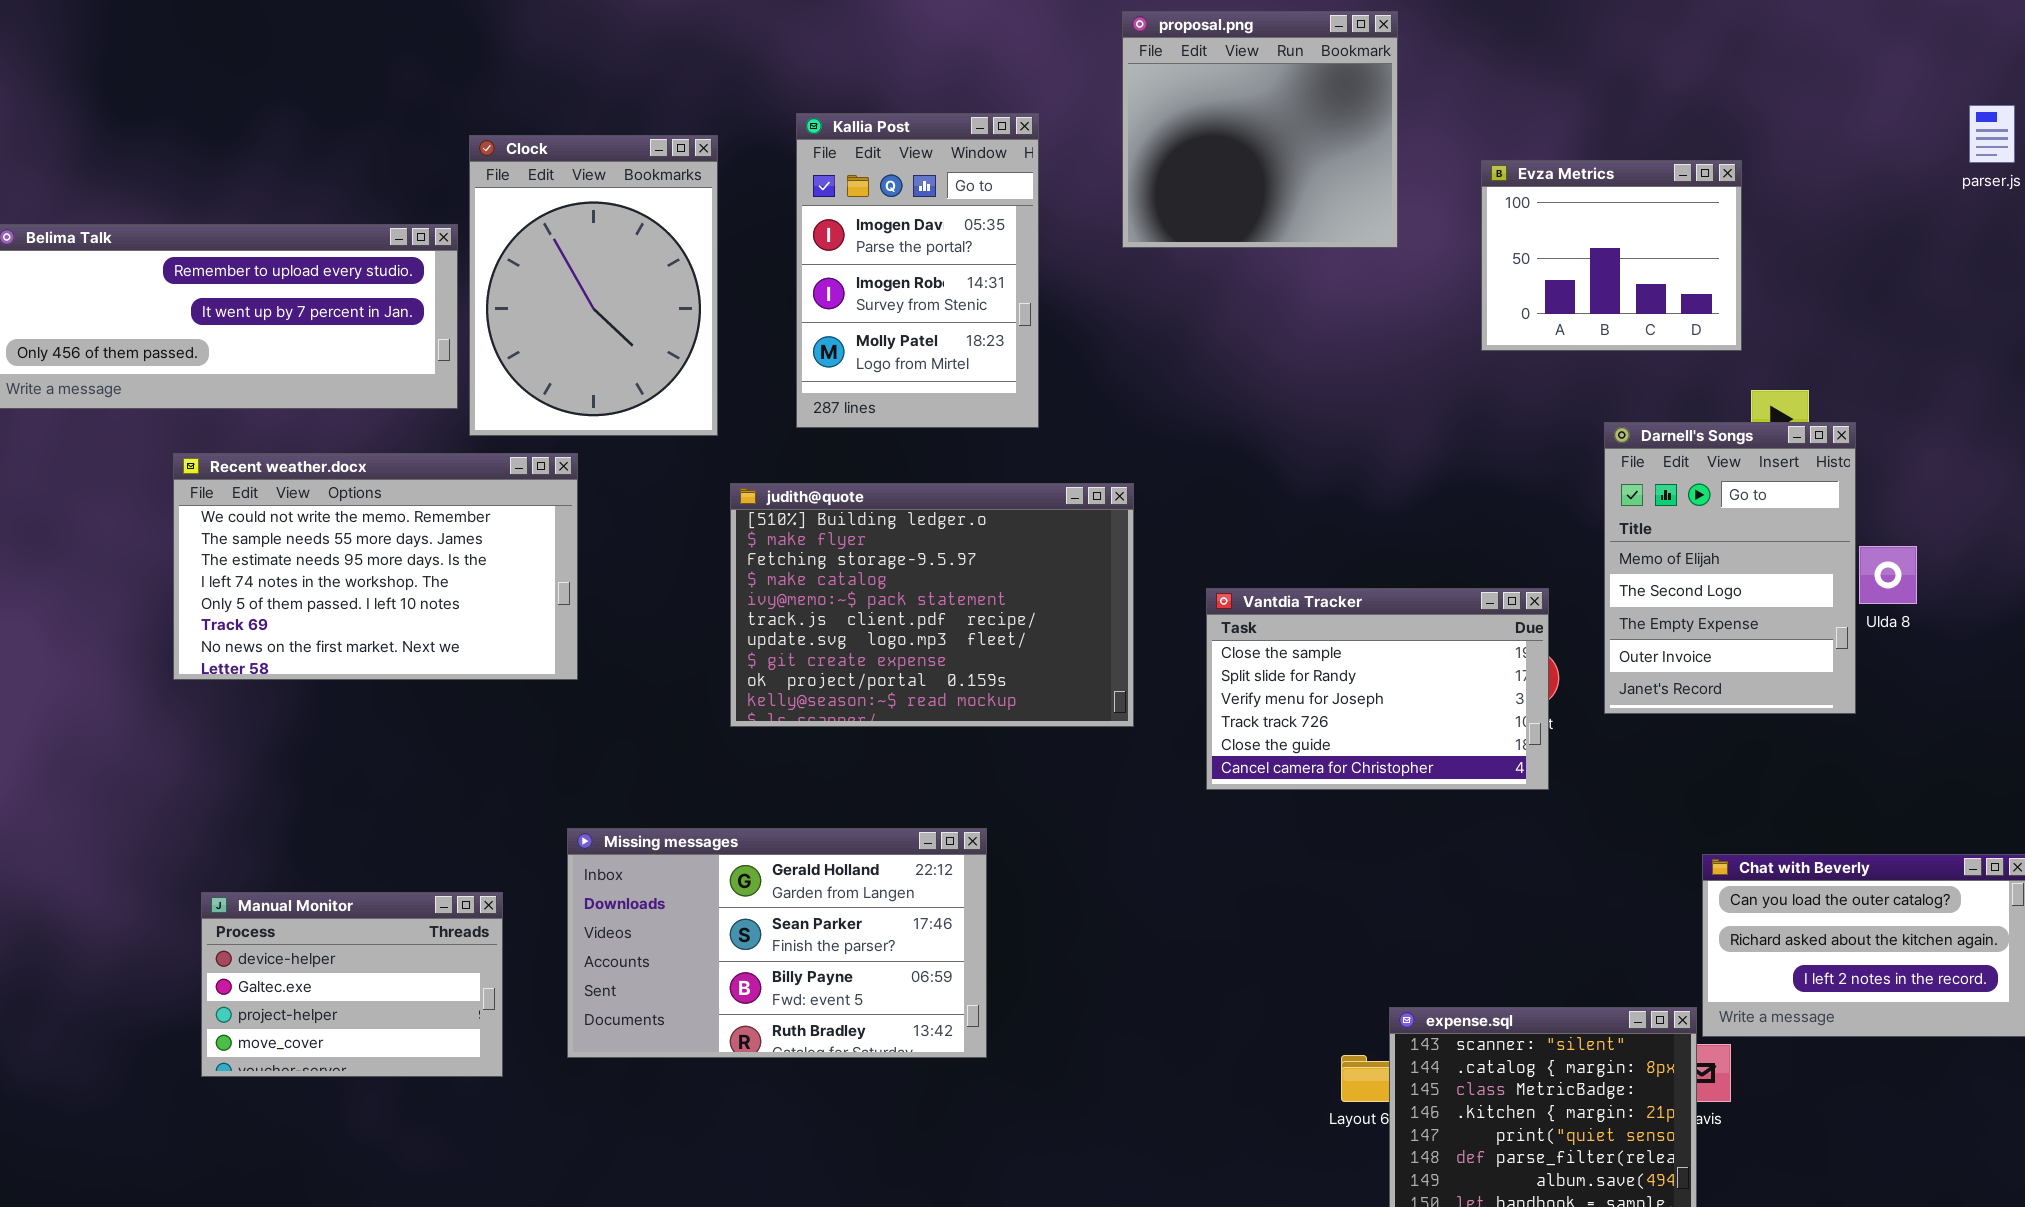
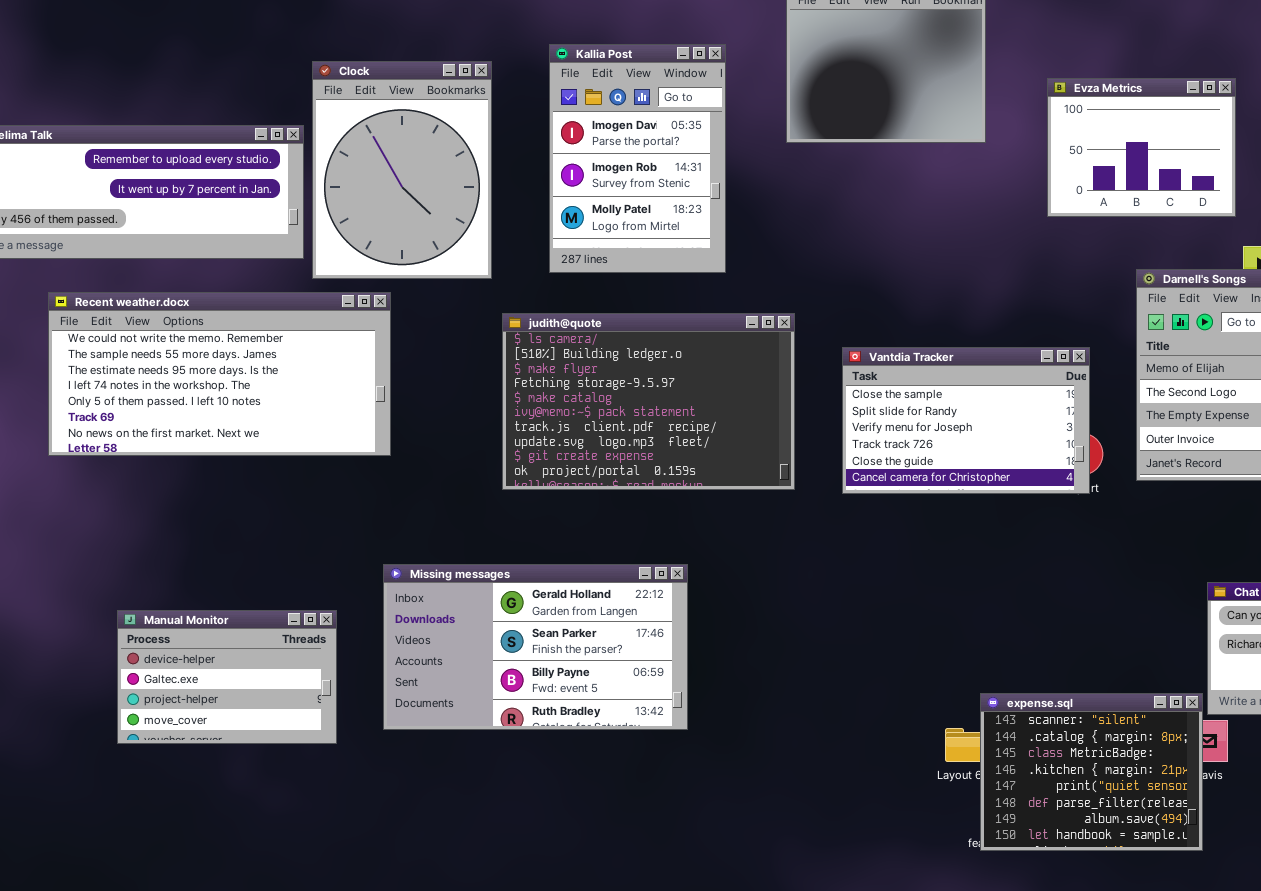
Recent weather.docx: [173,453,578,680] -> [48,292,391,456], resized
judith@quote: [730,483,1134,727] -> [502,313,795,490], scrolled up 1 row
Vantdia Tracker: [1206,588,1549,790] -> [842,347,1090,494], moved

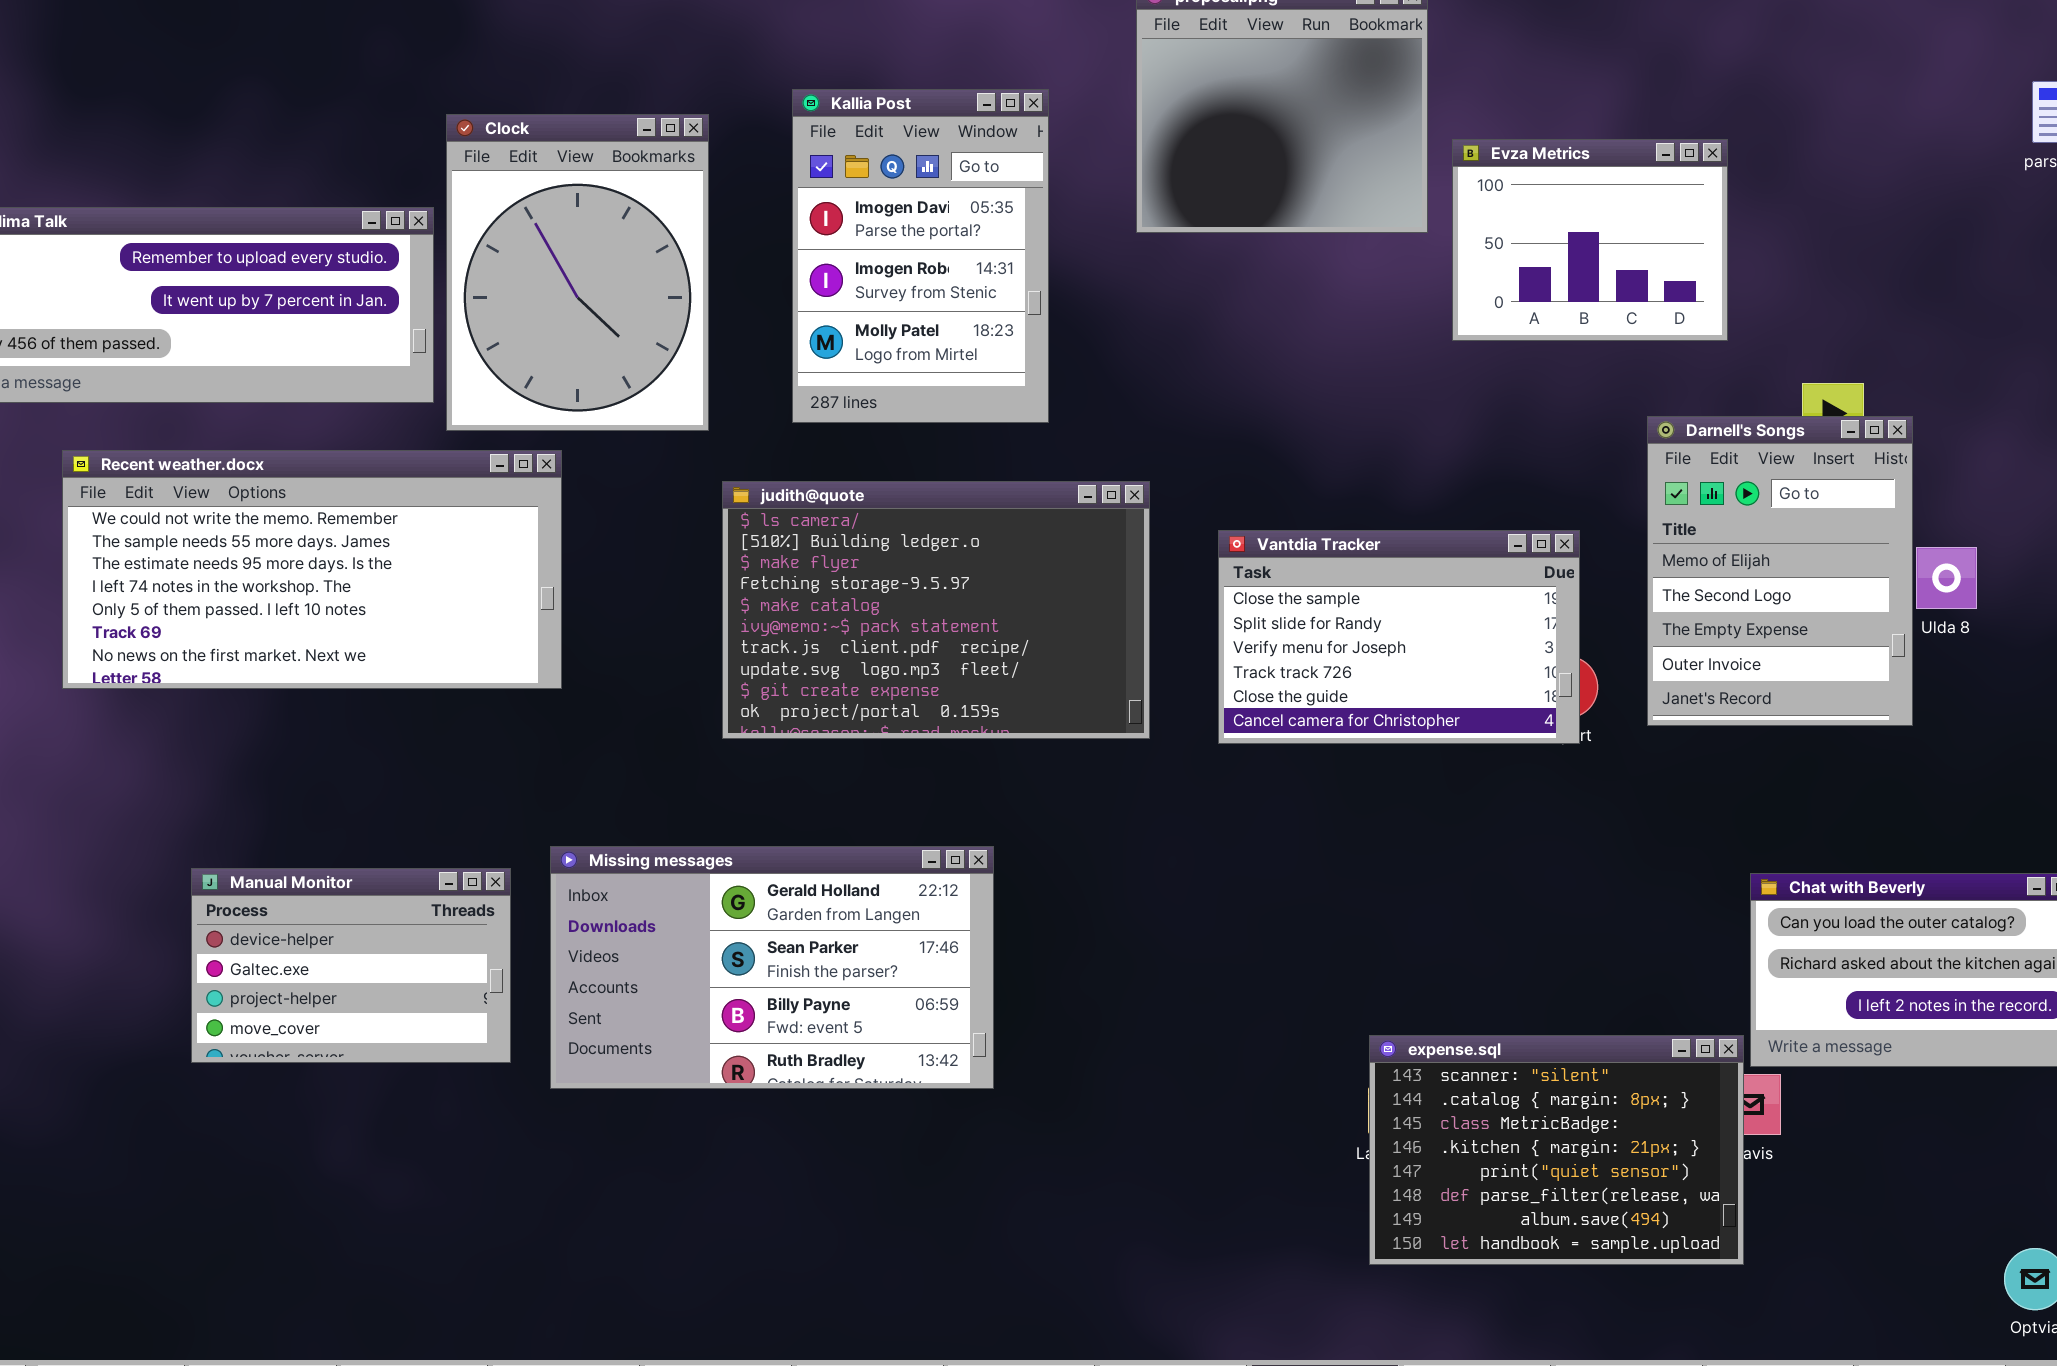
Evza Metrics: [1047,78,1236,217] -> [1452,139,1728,341], moved
Manual Monitor: [117,610,337,744] -> [191,868,511,1063], moved
expense.sql: [980,693,1203,851] -> [1369,1035,1744,1265], resized

